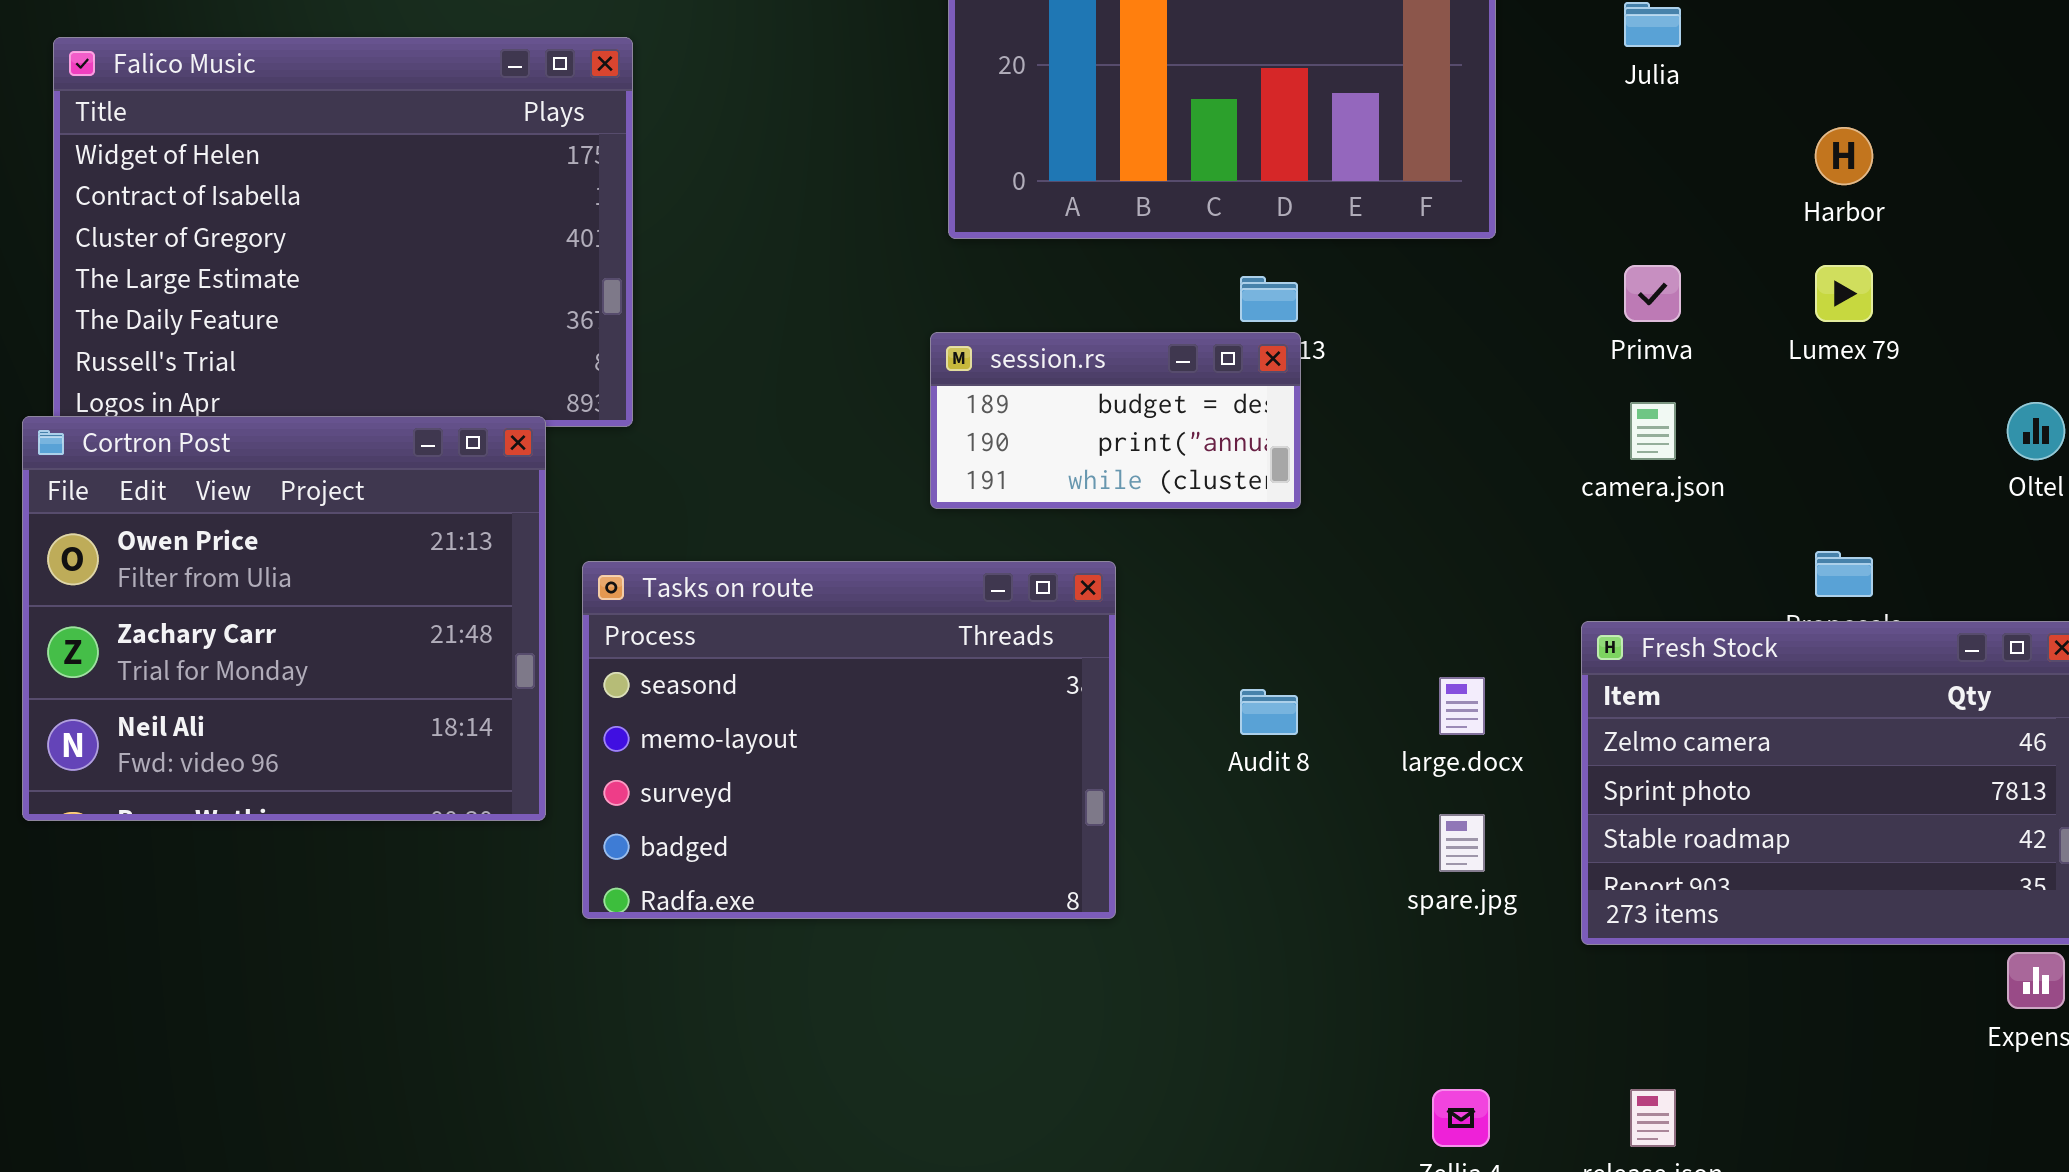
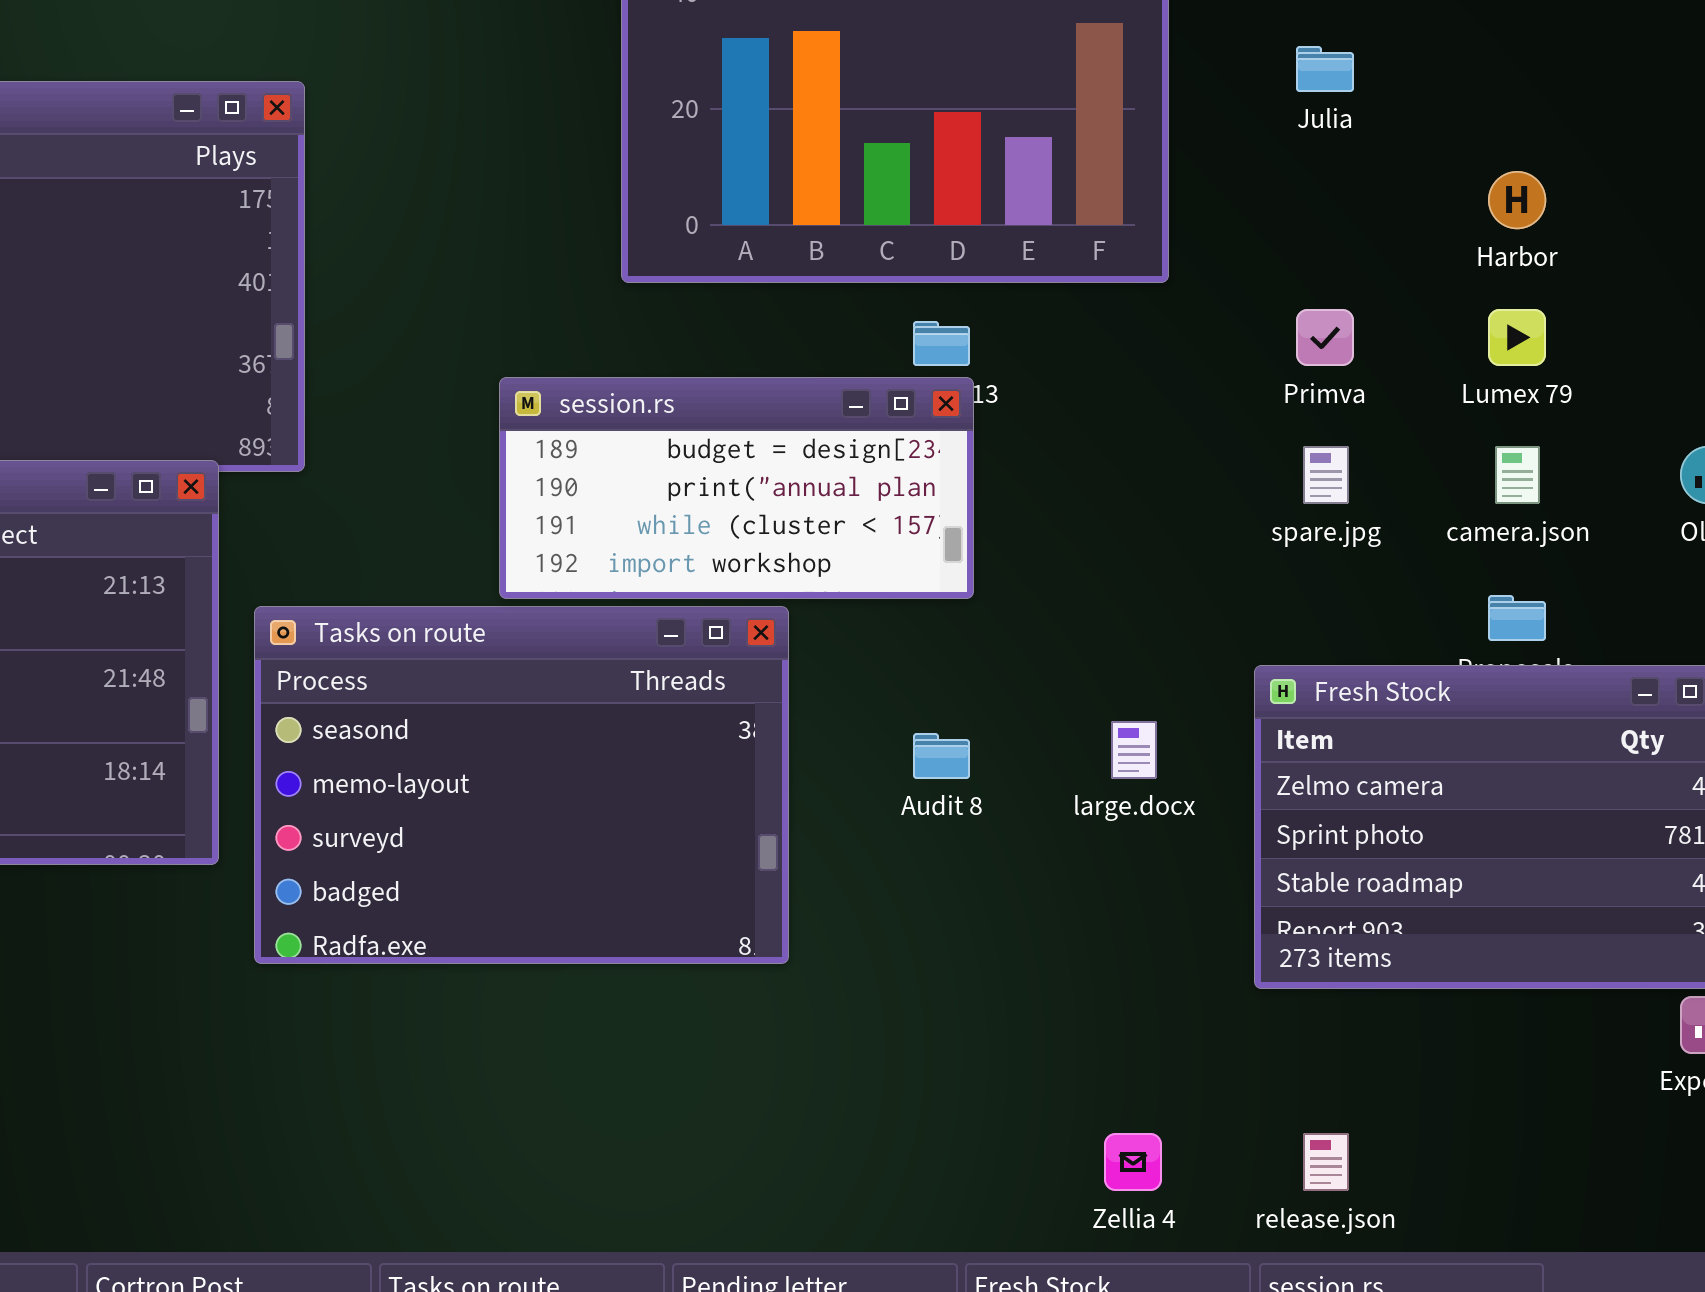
session.rs: [930,332,1301,509] -> [499,377,974,599], resized
camera.json: [1630,402,1676,460] -> [1495,446,1540,504], moved
spare.jpg: [1439,814,1485,872] -> [1303,446,1349,504], moved

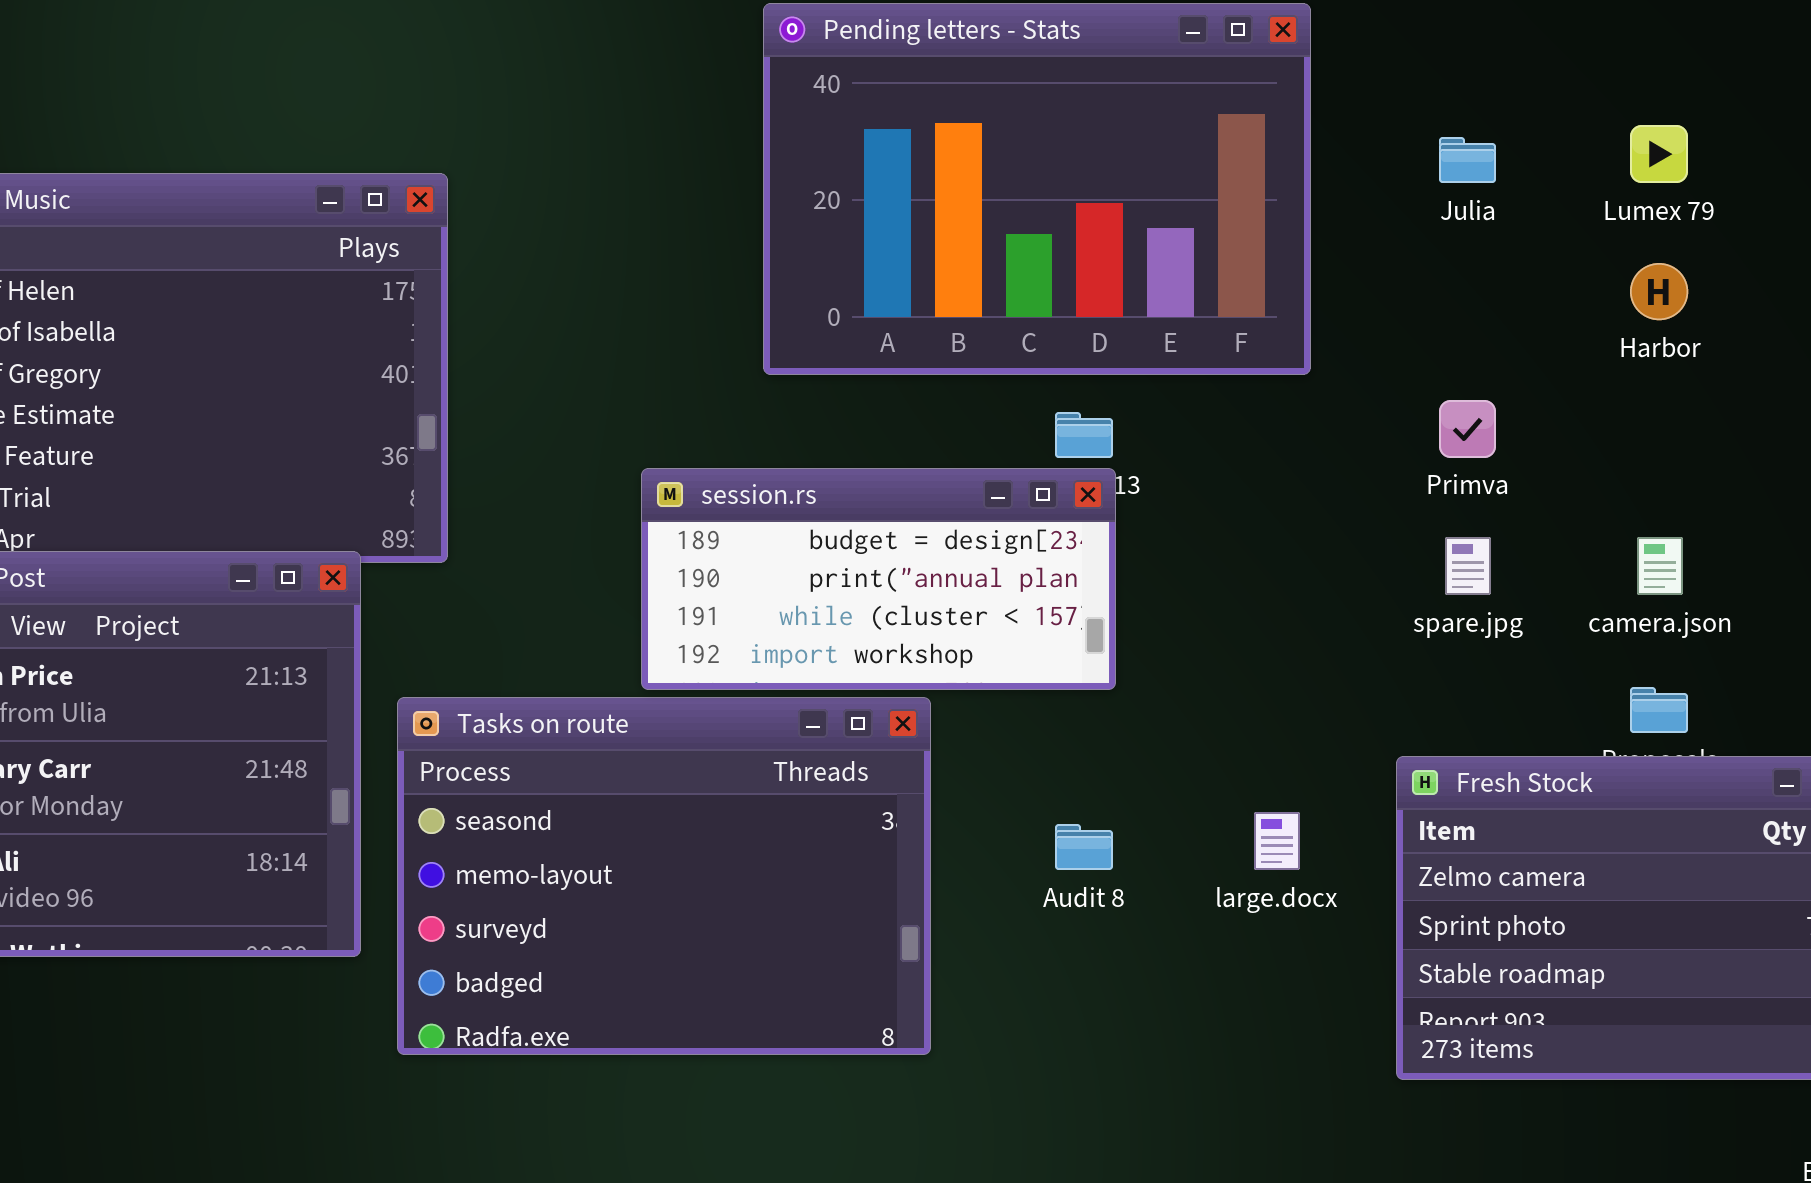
Lumex 79: [1488,309,1546,366] -> [1630,125,1688,183], moved

